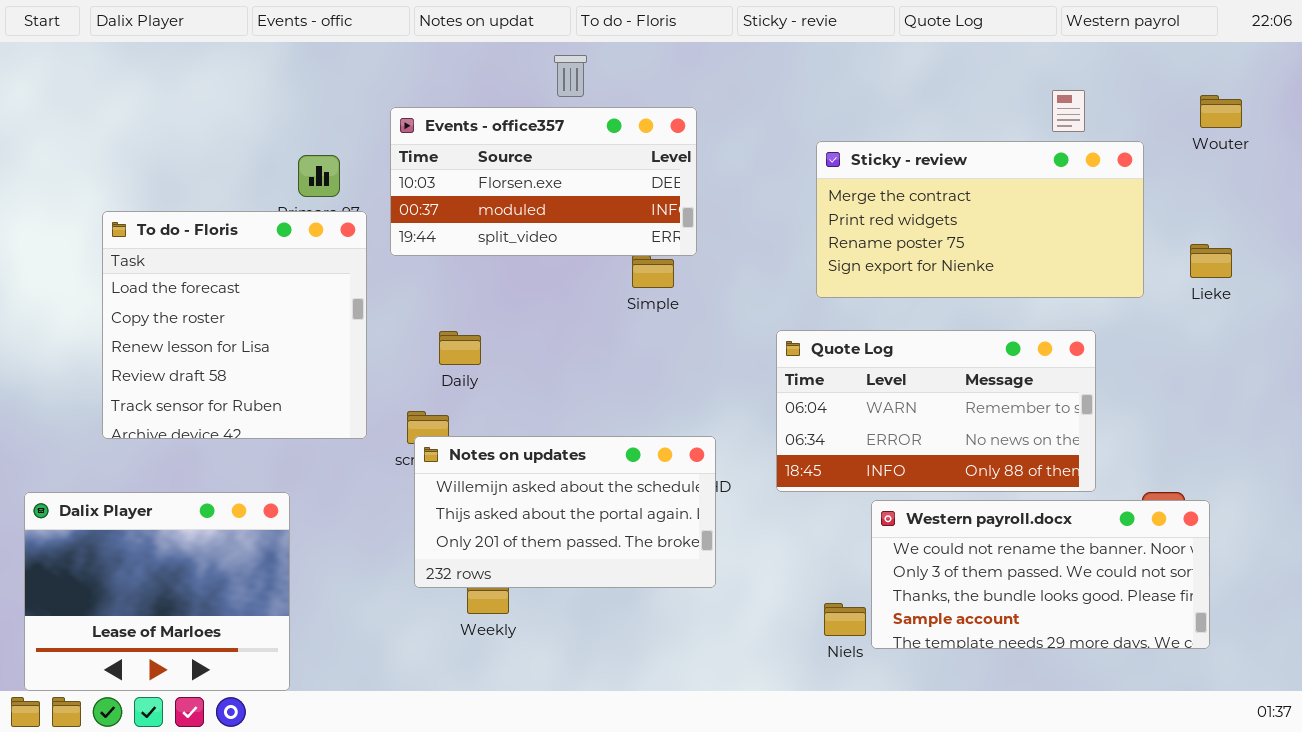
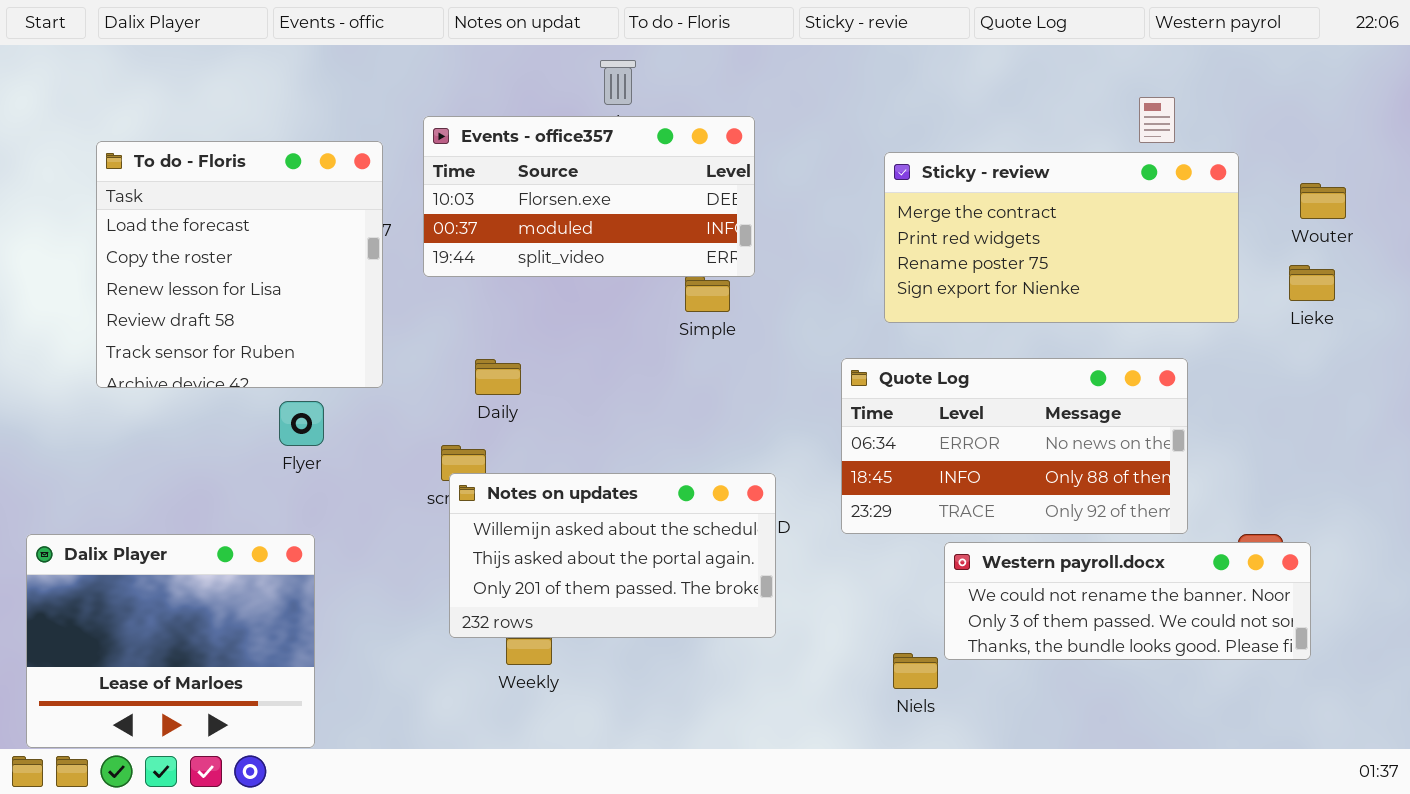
Wouter: [1200,95,1242,128] -> [1300,183,1346,219], moved
To do - Floris: [102,211,367,439] -> [96,141,383,388], moved
Quote Log: [776,330,1096,492] -> [841,358,1188,534], scrolled down 1 row
Western payroll.docx: [871,500,1210,649] -> [944,542,1311,660], resized

